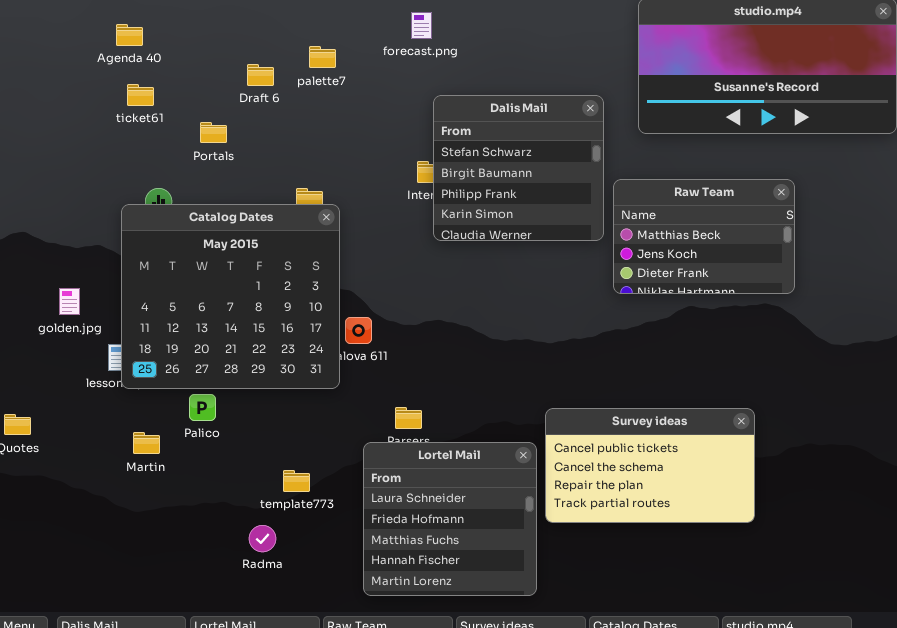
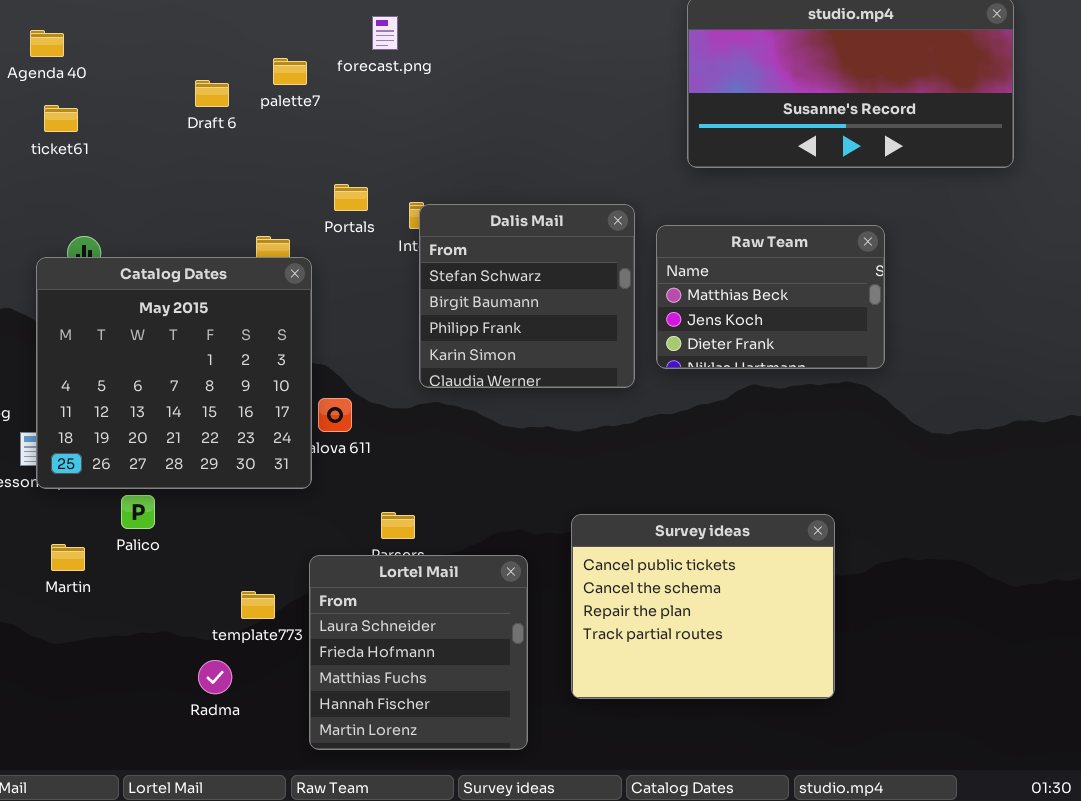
forecast.png: [411,12,432,39] -> [372,16,398,50], moved
Dalis Mail: [433,95,604,241] -> [419,204,635,388], moved
Portals: [200,122,227,143] -> [334,184,368,211], moved
Survey ideas: [545,408,755,523] -> [571,514,835,699], resized
Lortel Mail: [363,442,537,596] -> [309,555,528,750], moved

